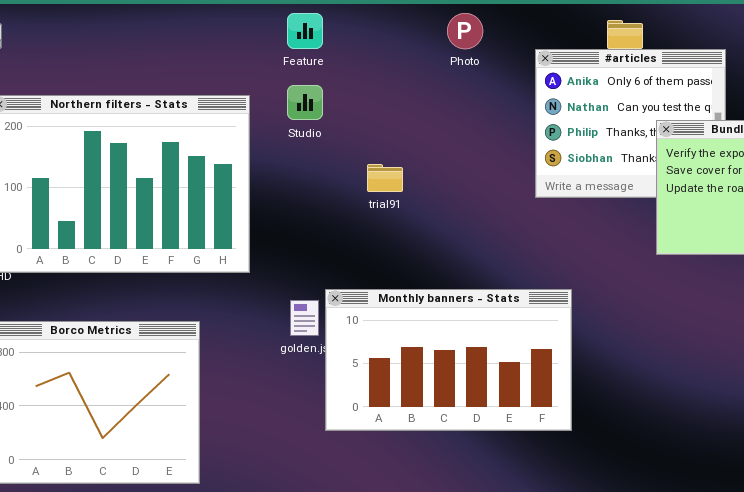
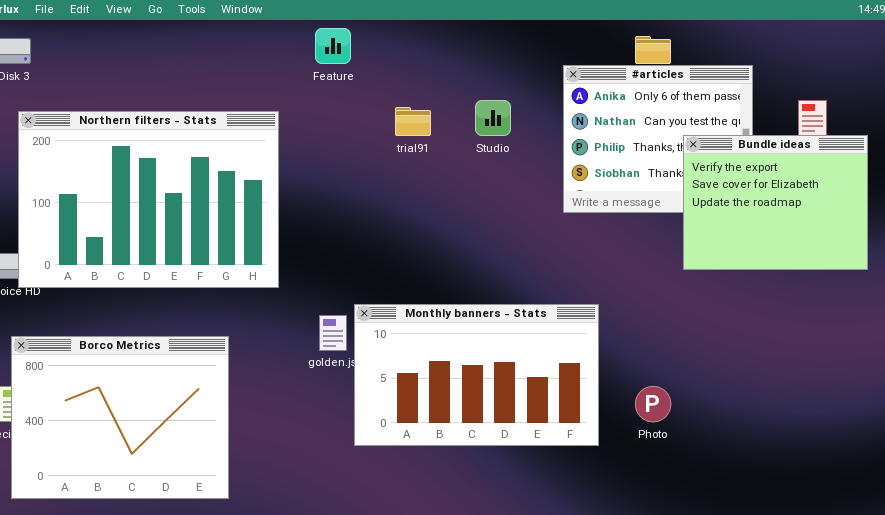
Photo: [447,13,483,49] -> [635,386,671,422], moved
Studio: [287,85,323,120] -> [475,100,511,136], moved
trial91: [367,164,403,192] -> [395,107,431,136], moved

